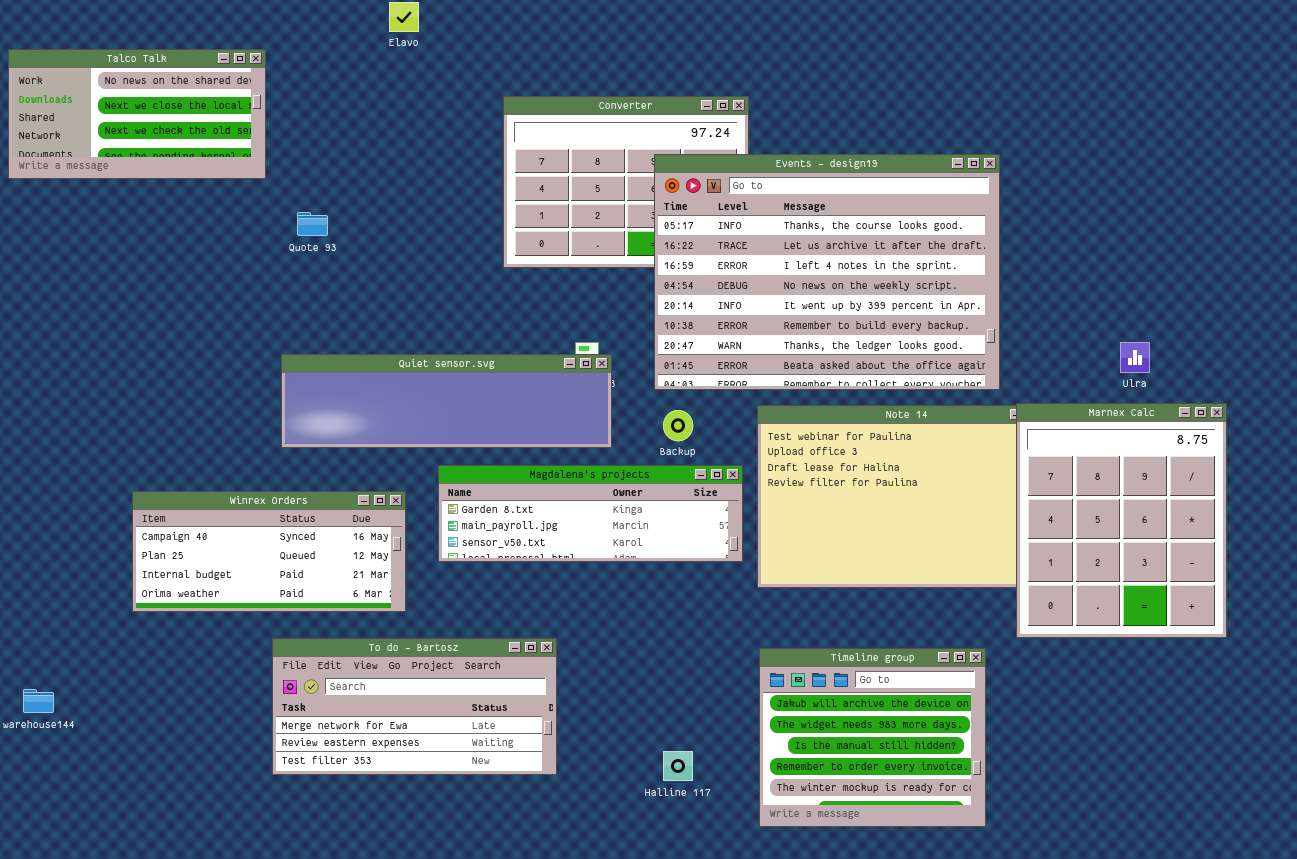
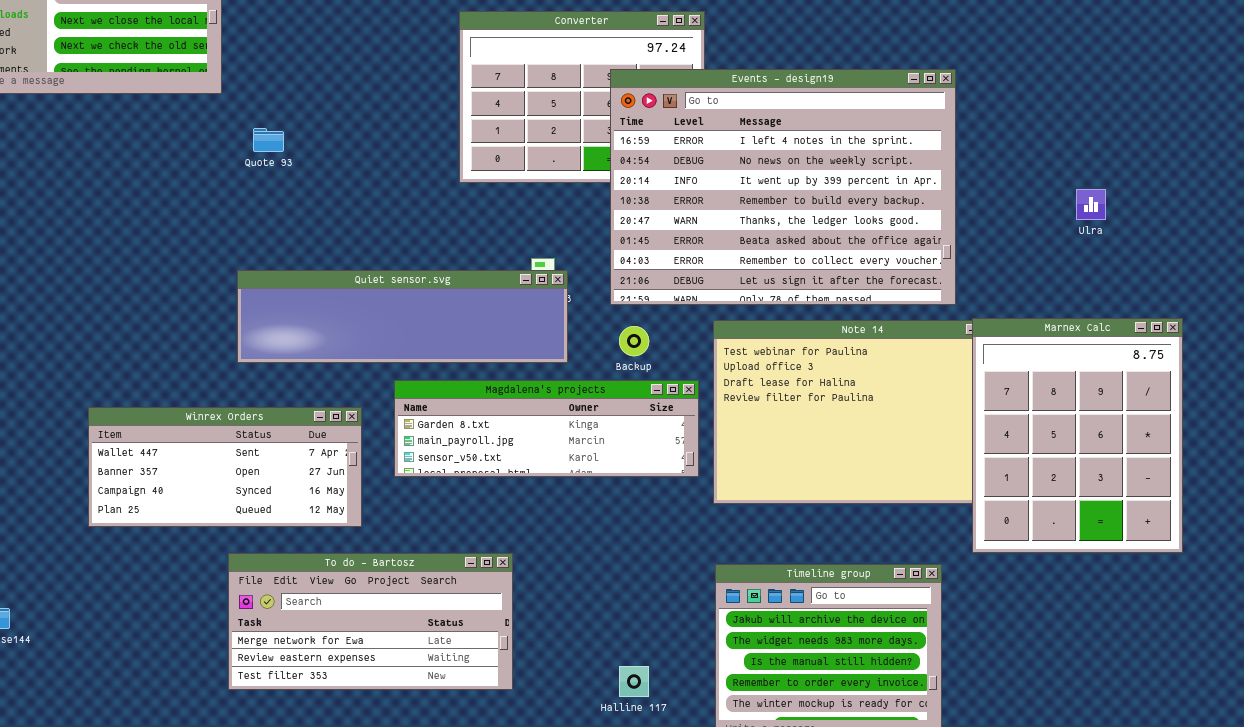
Events - design19: [654,154,1000,390] -> [610,69,956,305], scrolled down 2 rows
Ulra: [1120,342,1150,373] -> [1076,189,1106,220], moved
Winrex Orders: [132,491,406,612] -> [88,407,362,527], scrolled up 2 rows

